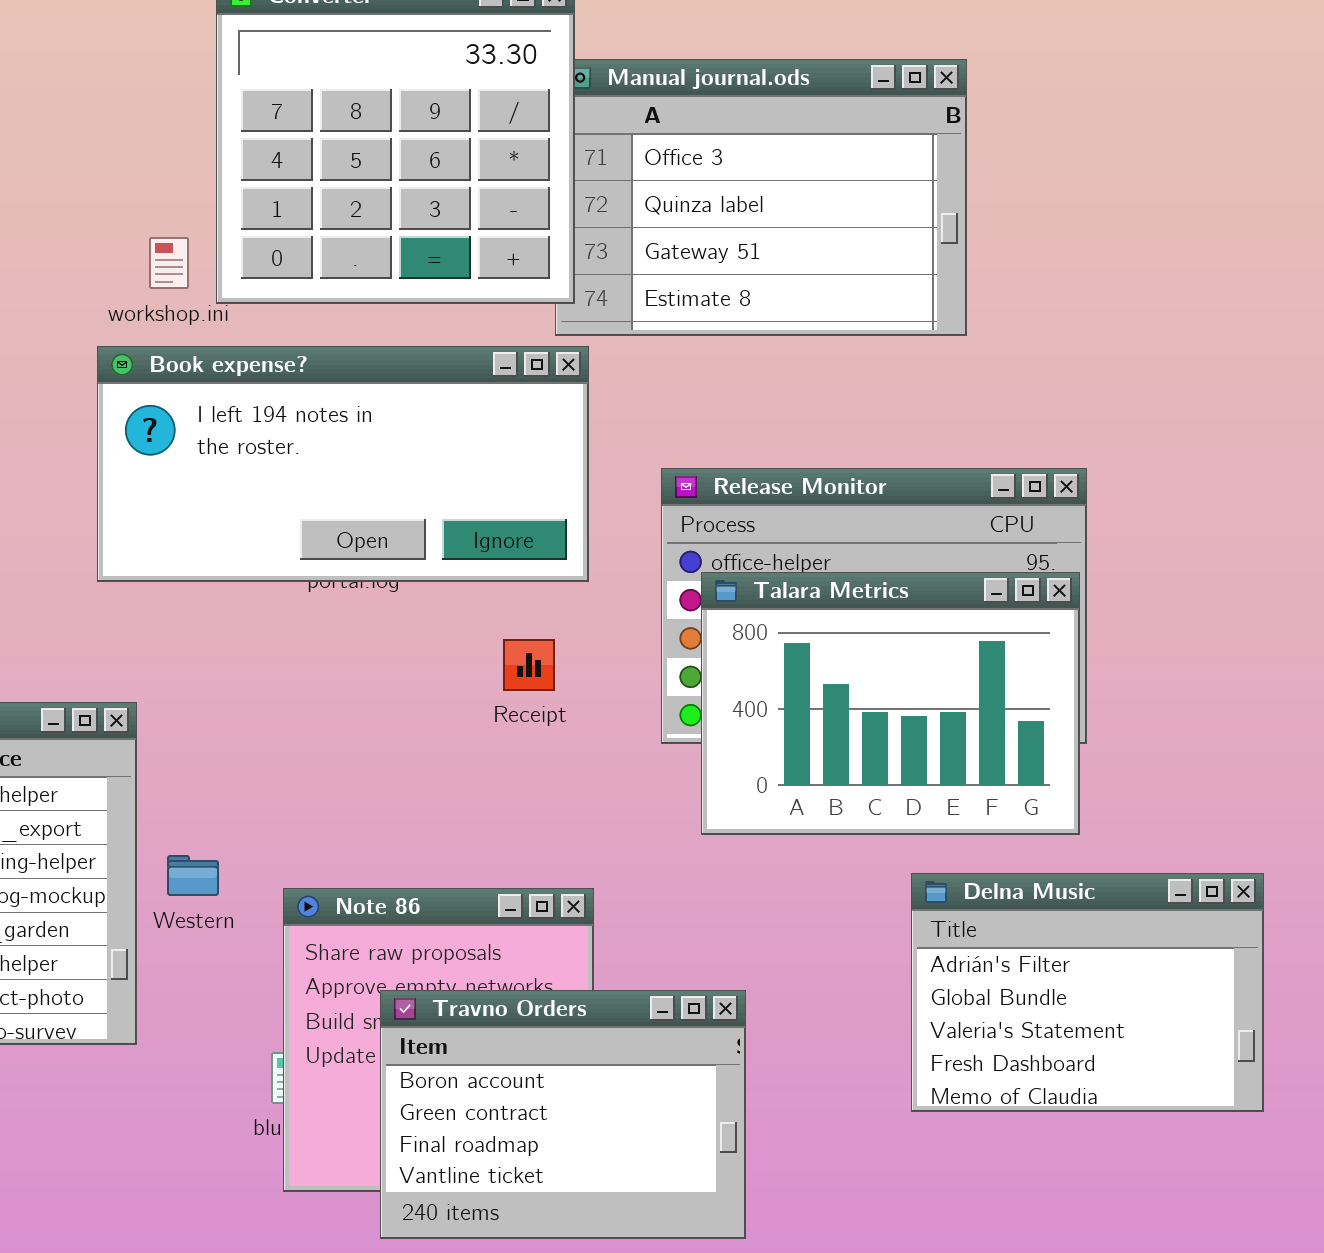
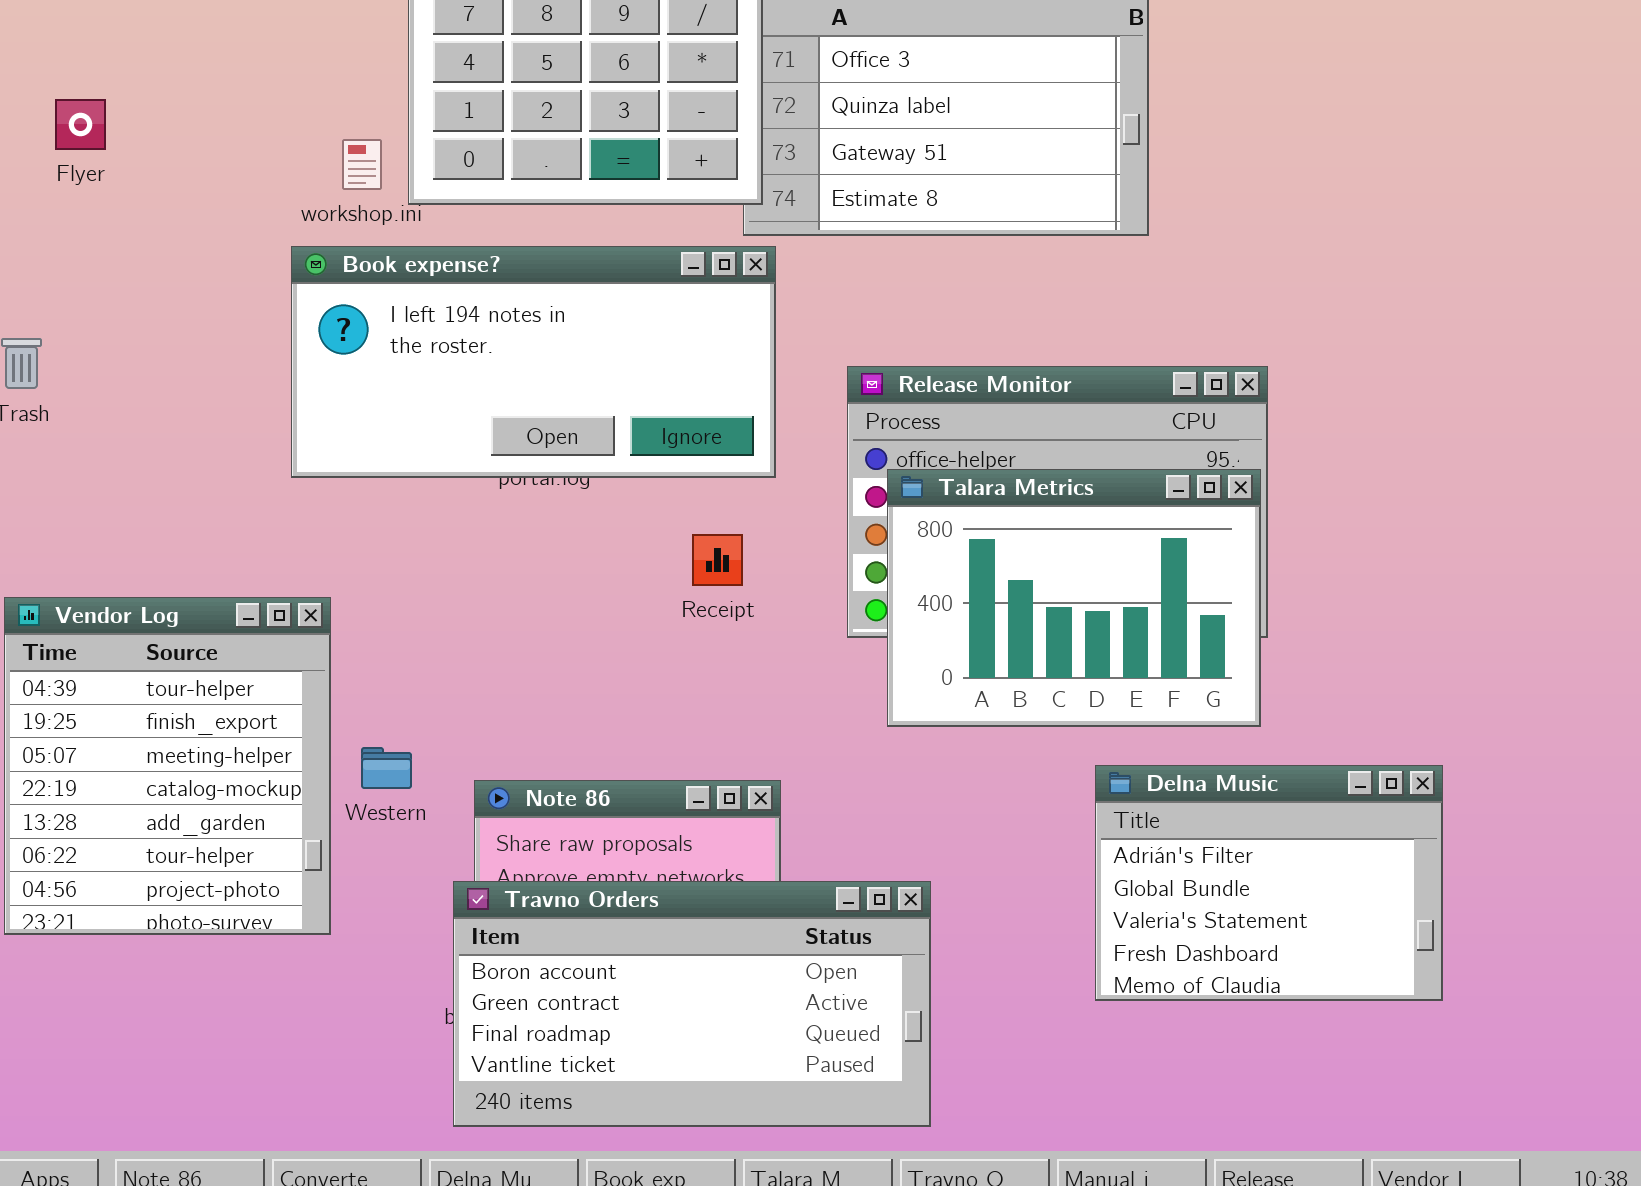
Travno Orders: [380,990,746,1239] -> [453,881,931,1127], resized

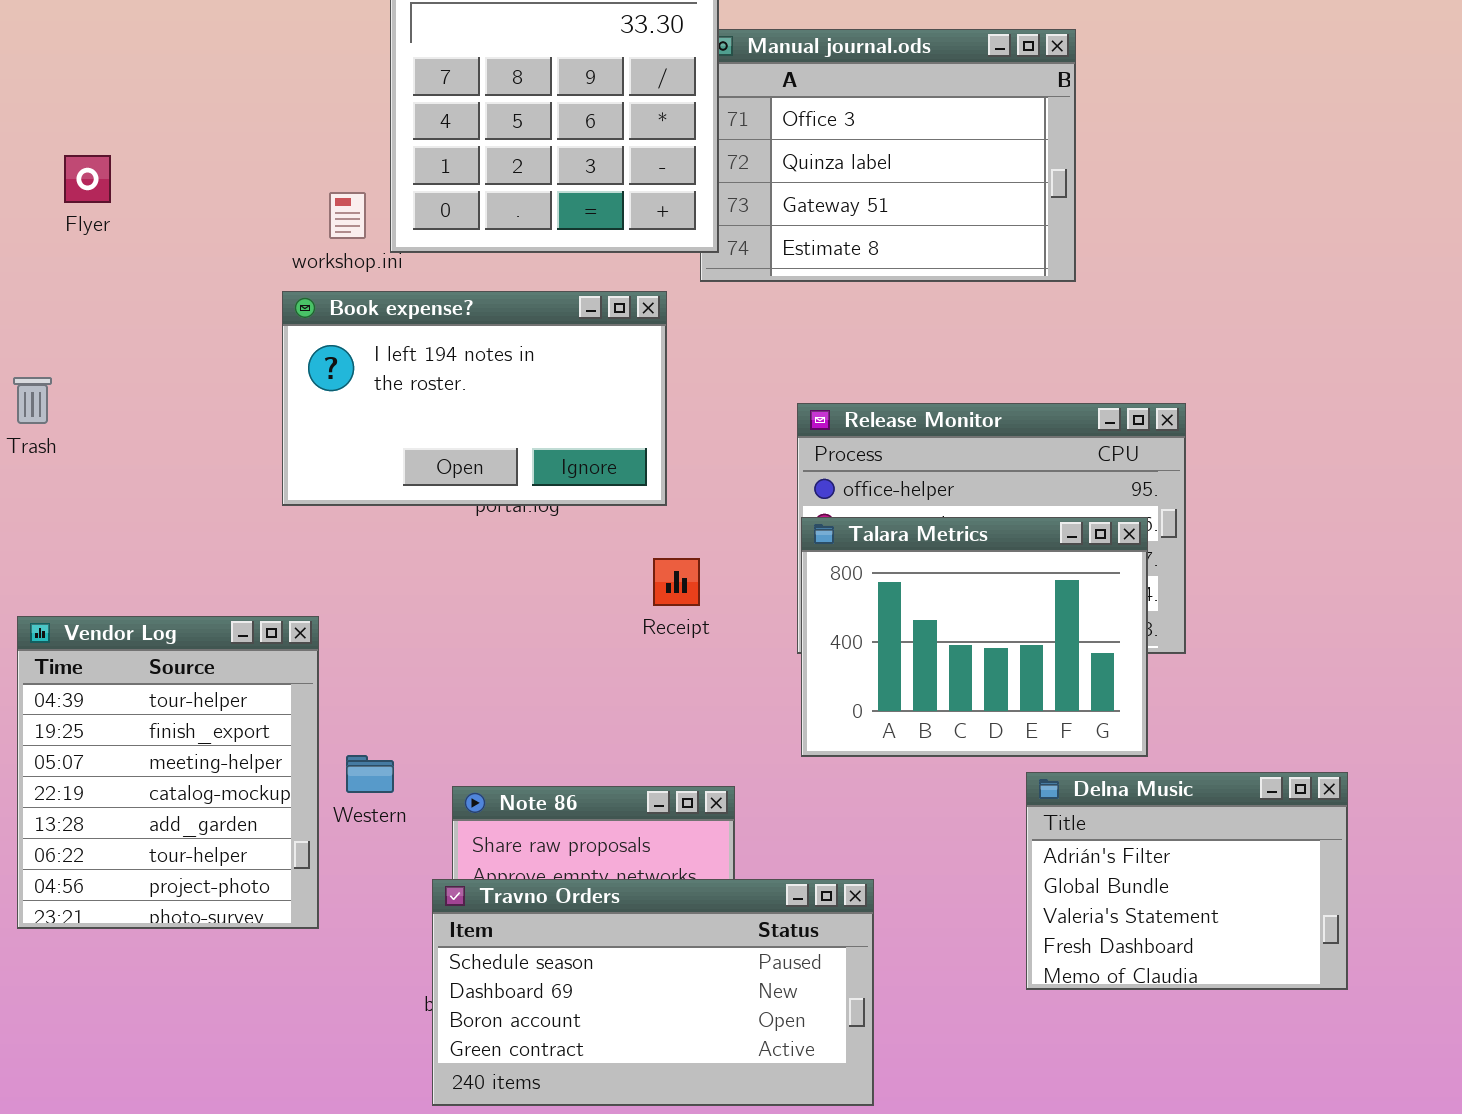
Book expense?: [291,246,776,478] -> [282,291,667,506], resized
Talara Metrics: [887,469,1261,727] -> [801,517,1148,757], moved
Travno Orders: [453,881,931,1127] -> [432,879,874,1106], scrolled up 2 rows

